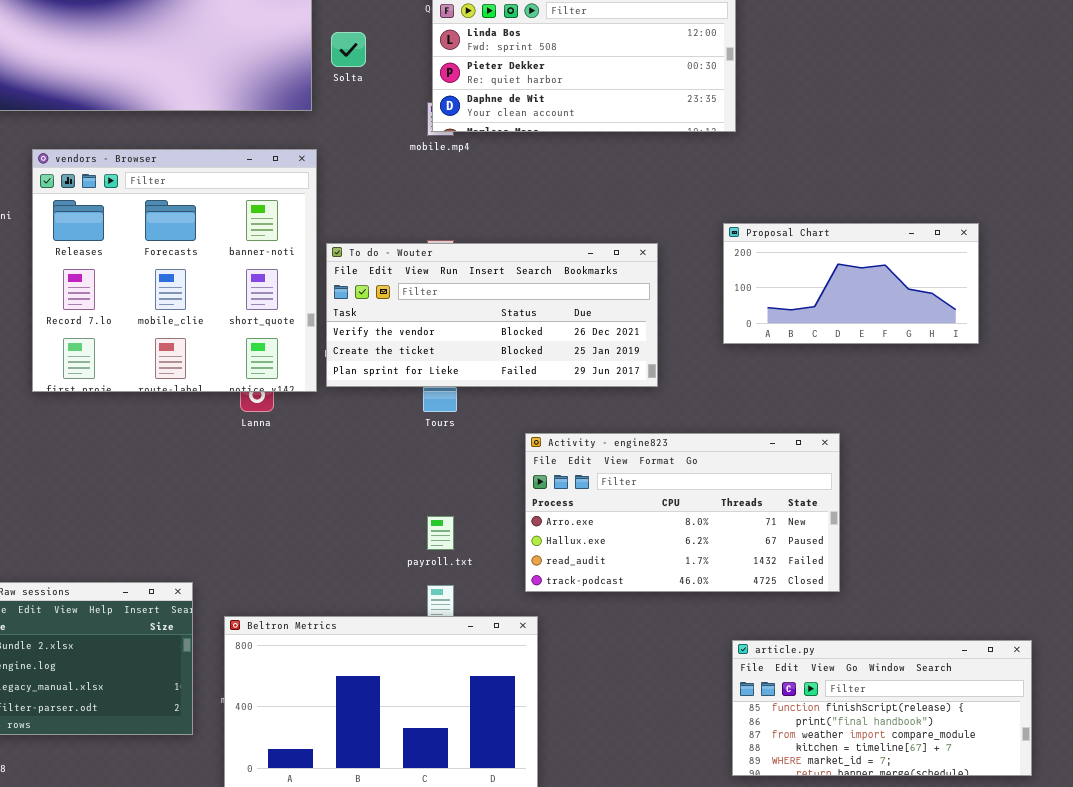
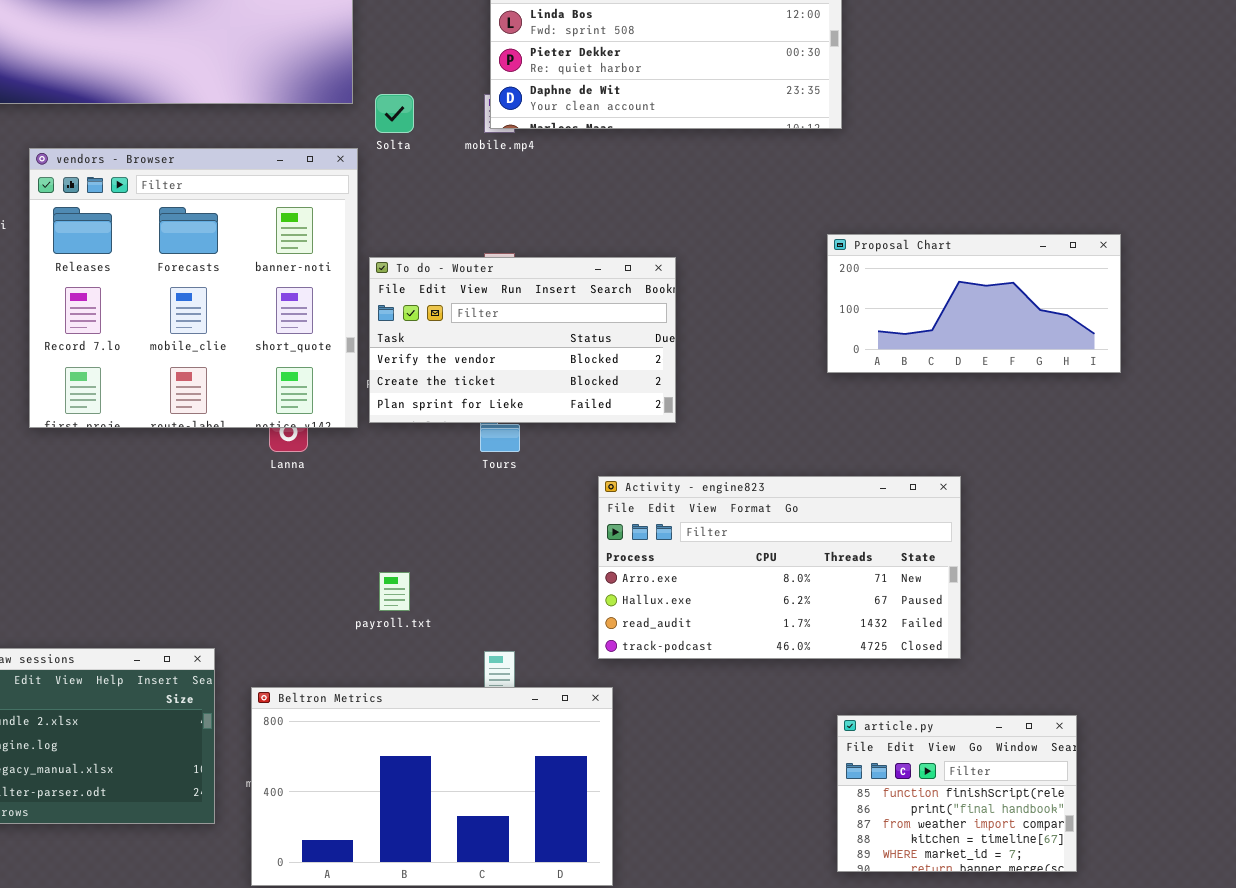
Solta: [331,32,366,67] -> [375,94,414,133], moved
To do - Wouter: [326,243,658,387] -> [369,257,676,423], resized
payroll.txt: [427,516,454,550] -> [379,572,410,611], moved
article.py: [732,640,1032,776] -> [837,715,1077,872], resized

